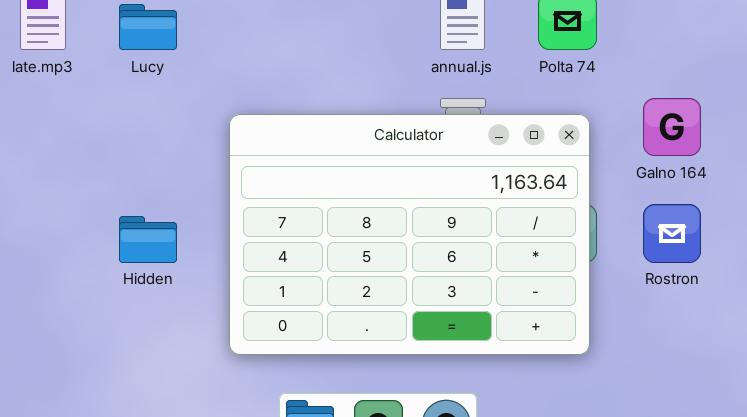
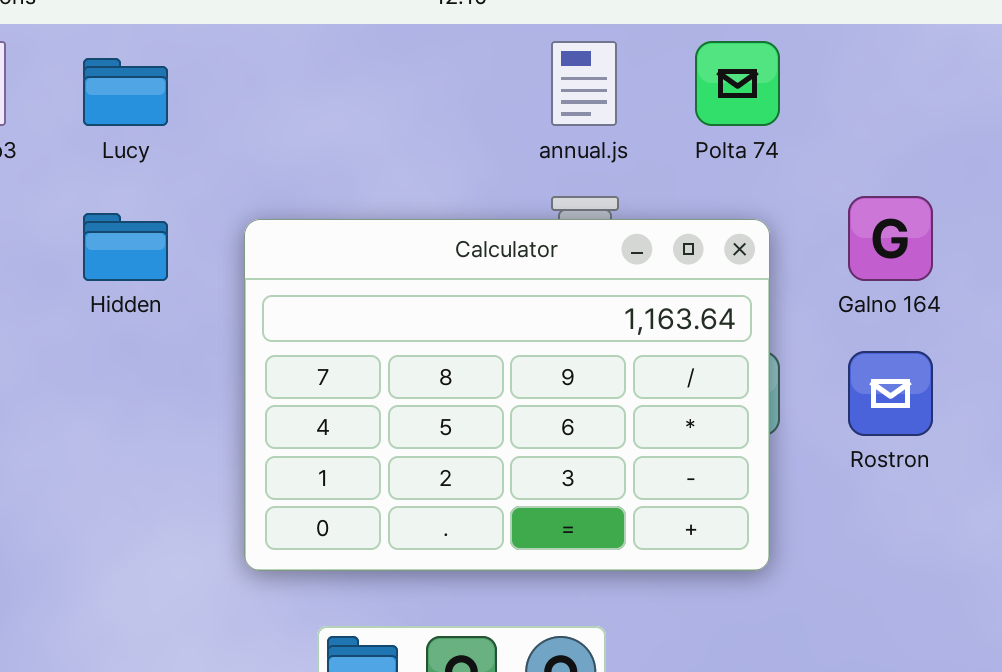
Hidden: [119,216,177,263] -> [83,213,168,281], moved

